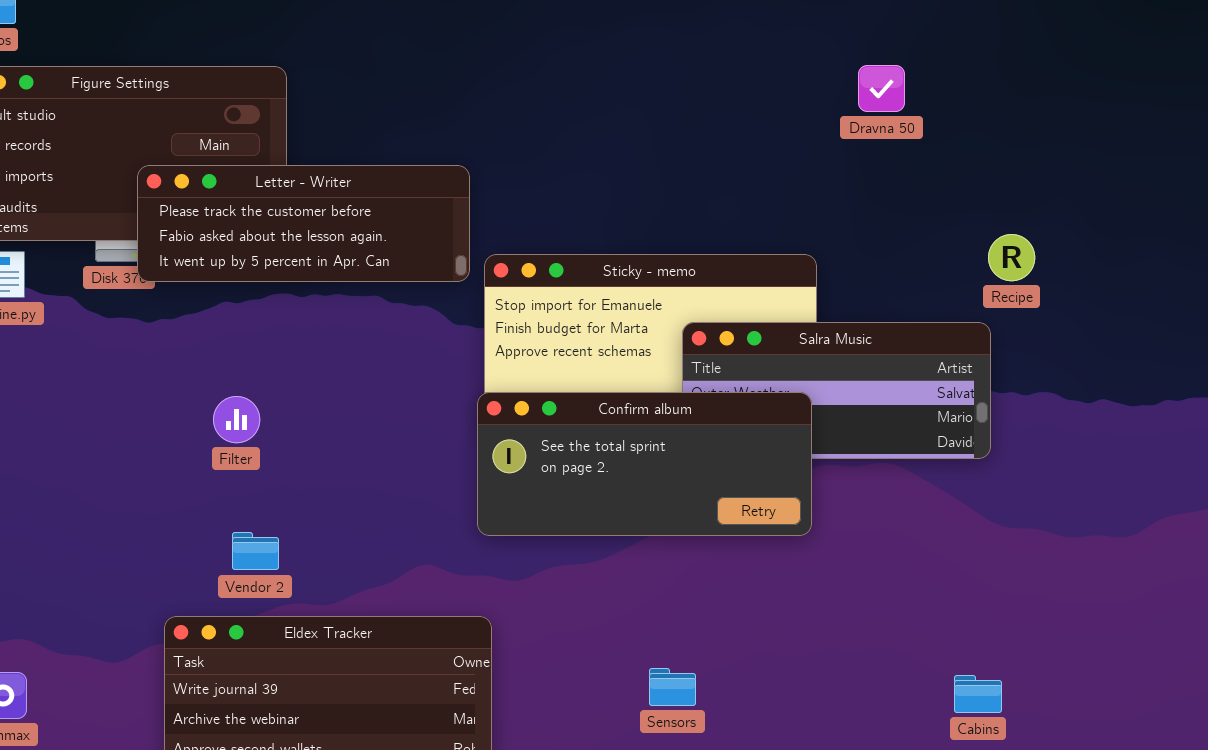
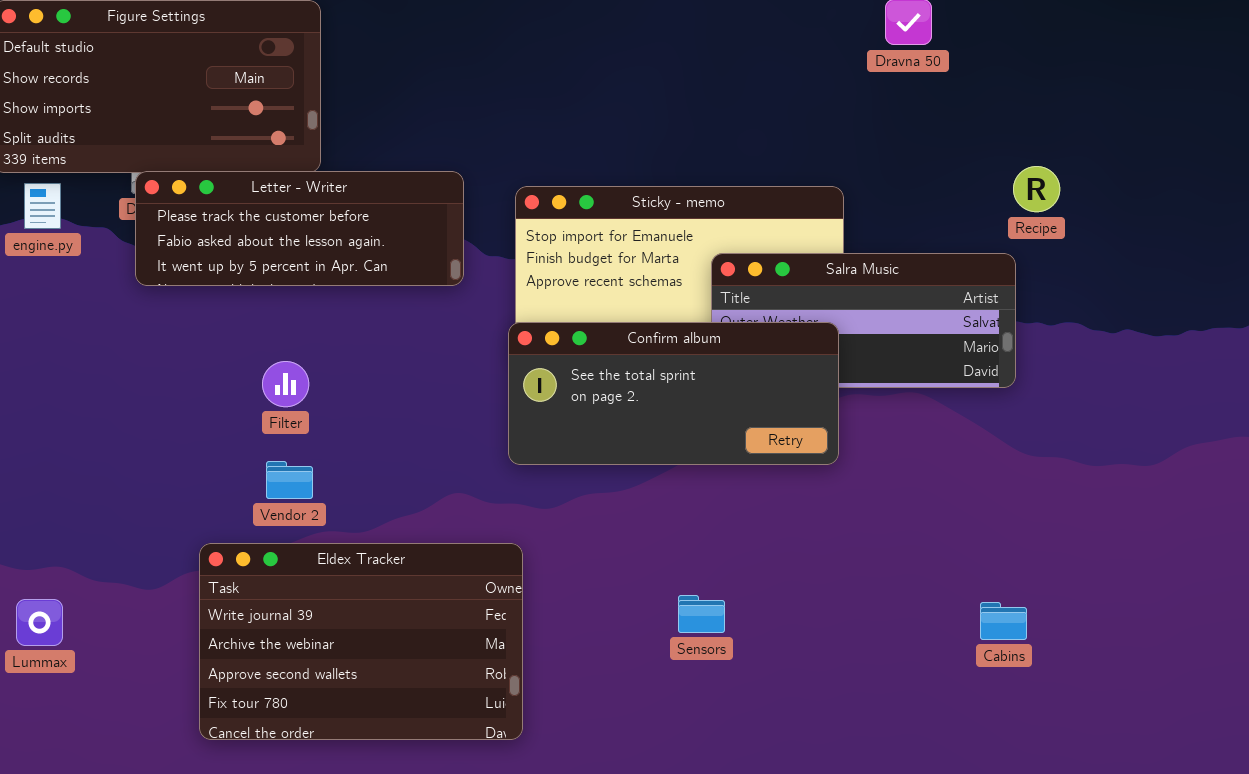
Letter - Writer: [137,165,470,282] -> [135,171,464,286], moved
Filter: [213,396,260,443] -> [262,361,309,407], moved

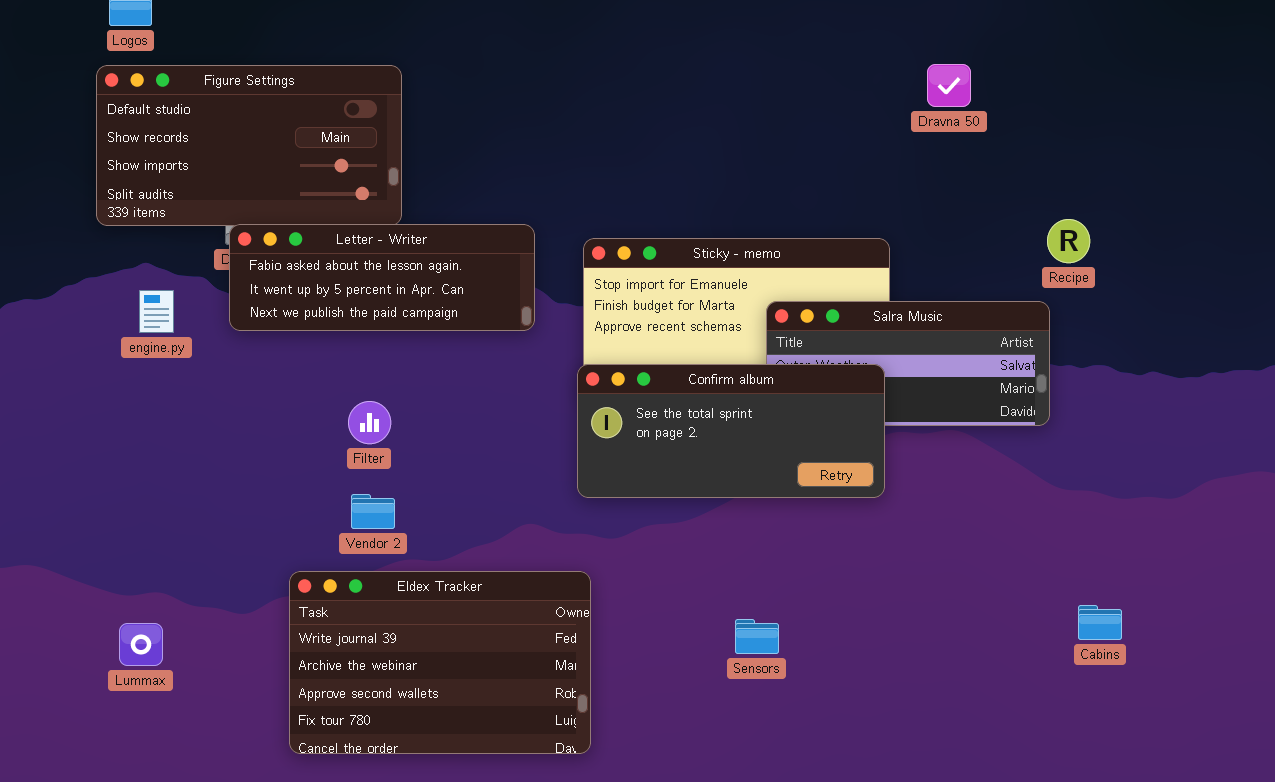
Letter - Writer: [135,171,464,286] -> [229,224,535,331], scrolled down 1 row
engine.py: [24,183,61,229] -> [139,290,174,333], moved
Cabins: [980,602,1027,640] -> [1078,605,1122,640], moved

